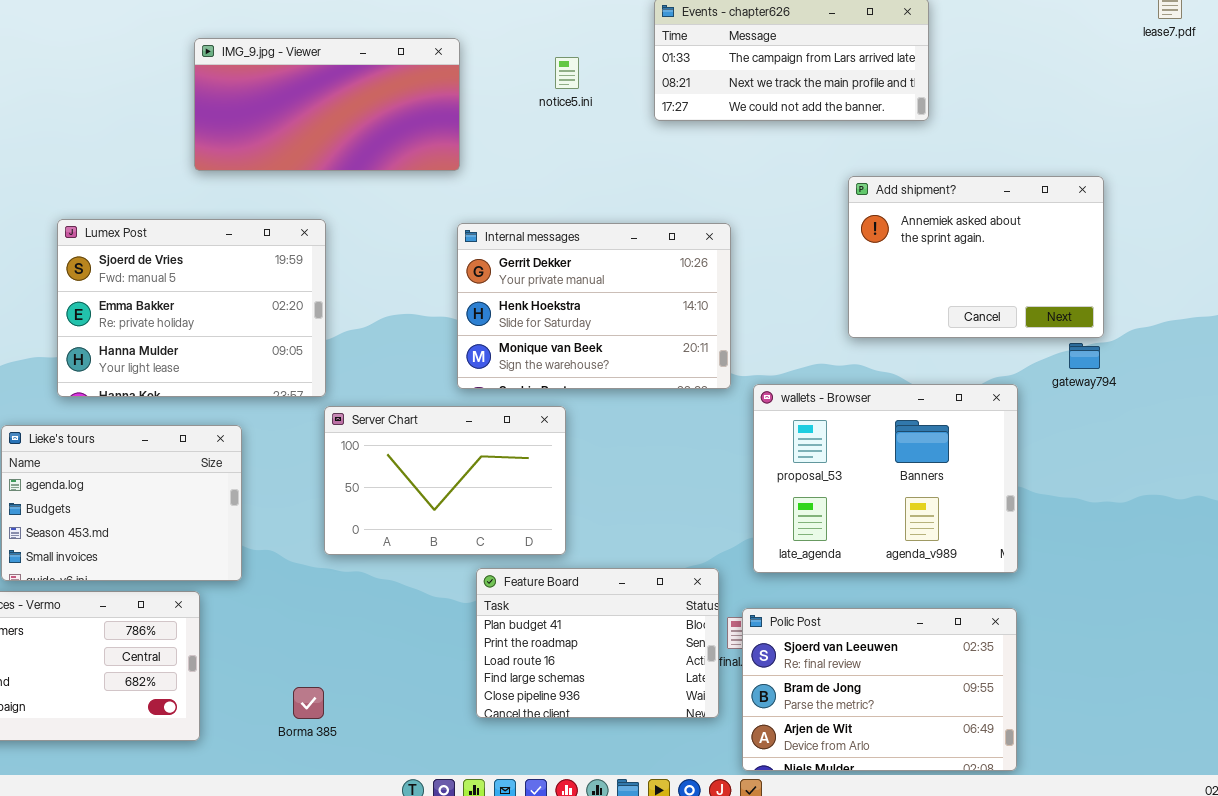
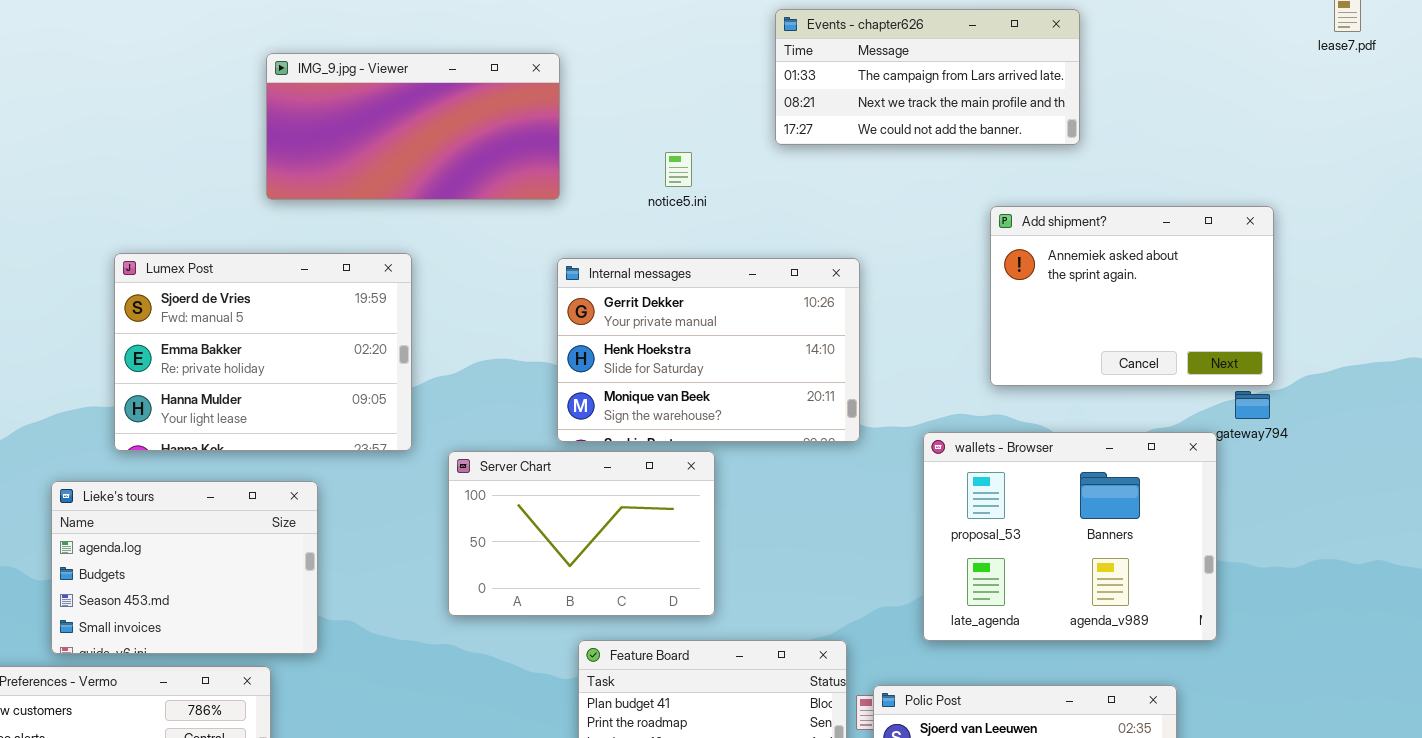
notice5.ini: [555,57,579,89] -> [665,152,692,187], moved
wallets - Browser: [753,384,1018,573] -> [923,432,1217,641], moved
Server Chart: [324,406,566,555] -> [448,451,715,616], moved

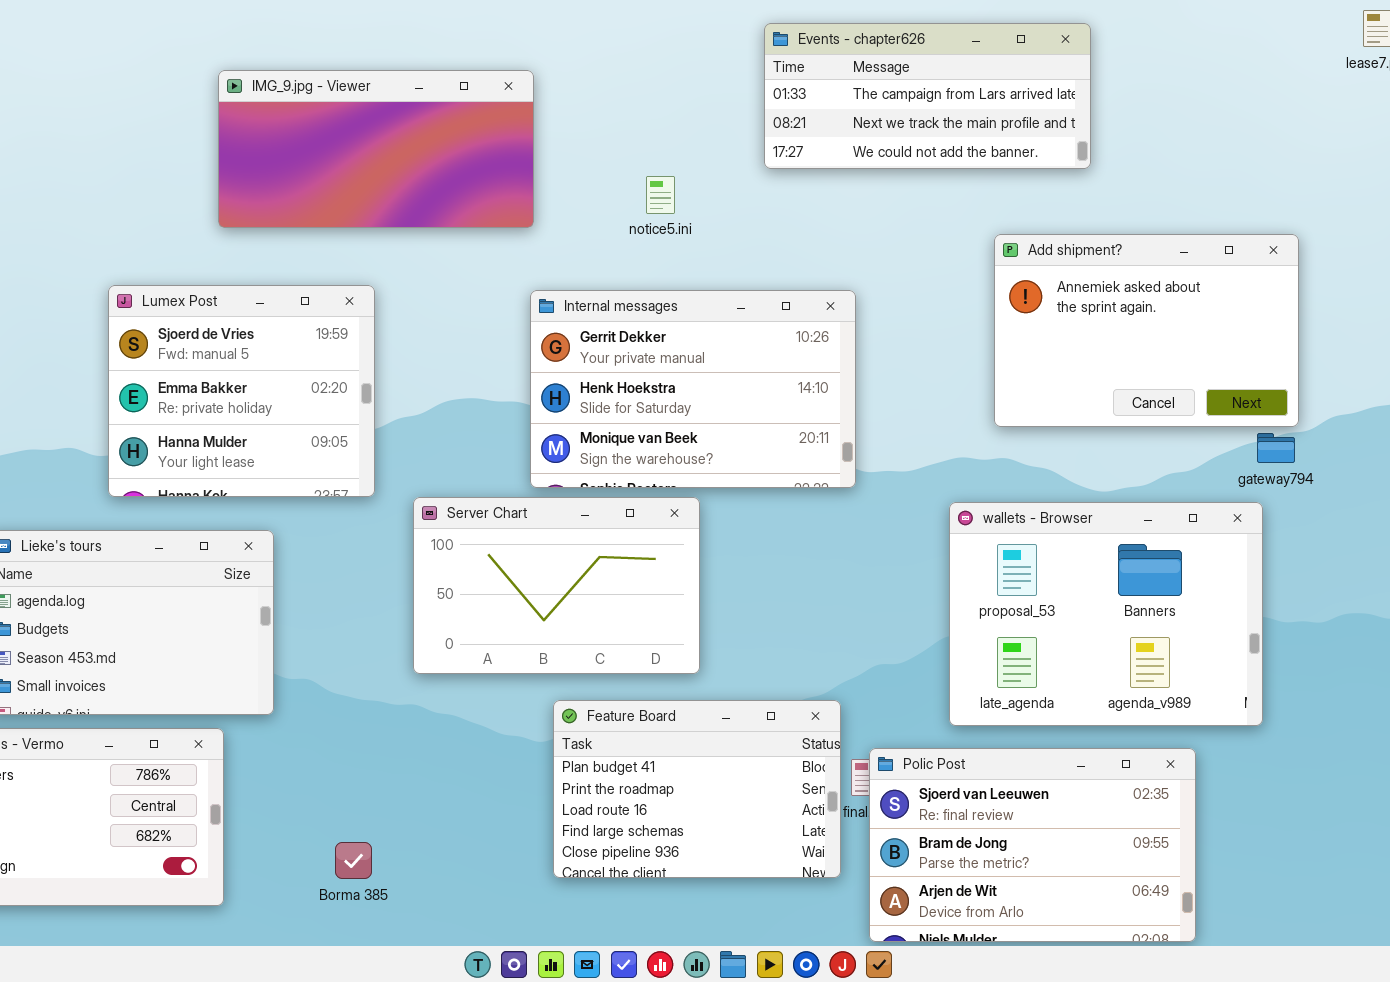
Lumex Post: [114,253,412,451] -> [108,285,375,497], resized
wallets - Browser: [923,432,1217,641] -> [949,502,1263,726], moved

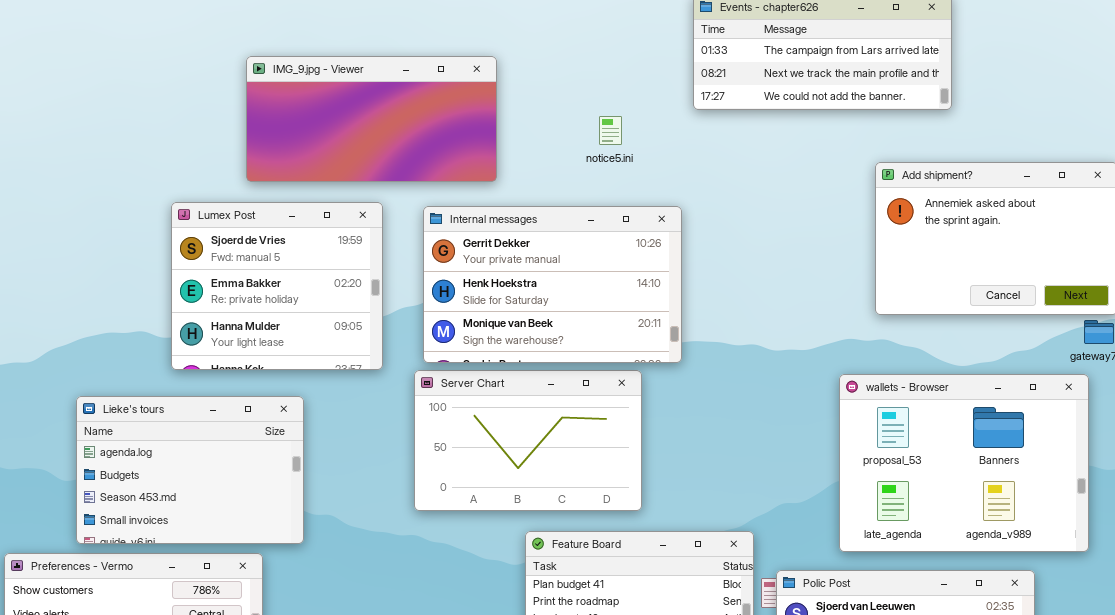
IMG_9.jpg - Viewer: [218,70,534,228] -> [246,56,497,182], moved
Internal messages: [530,290,856,488] -> [423,206,682,363], moved

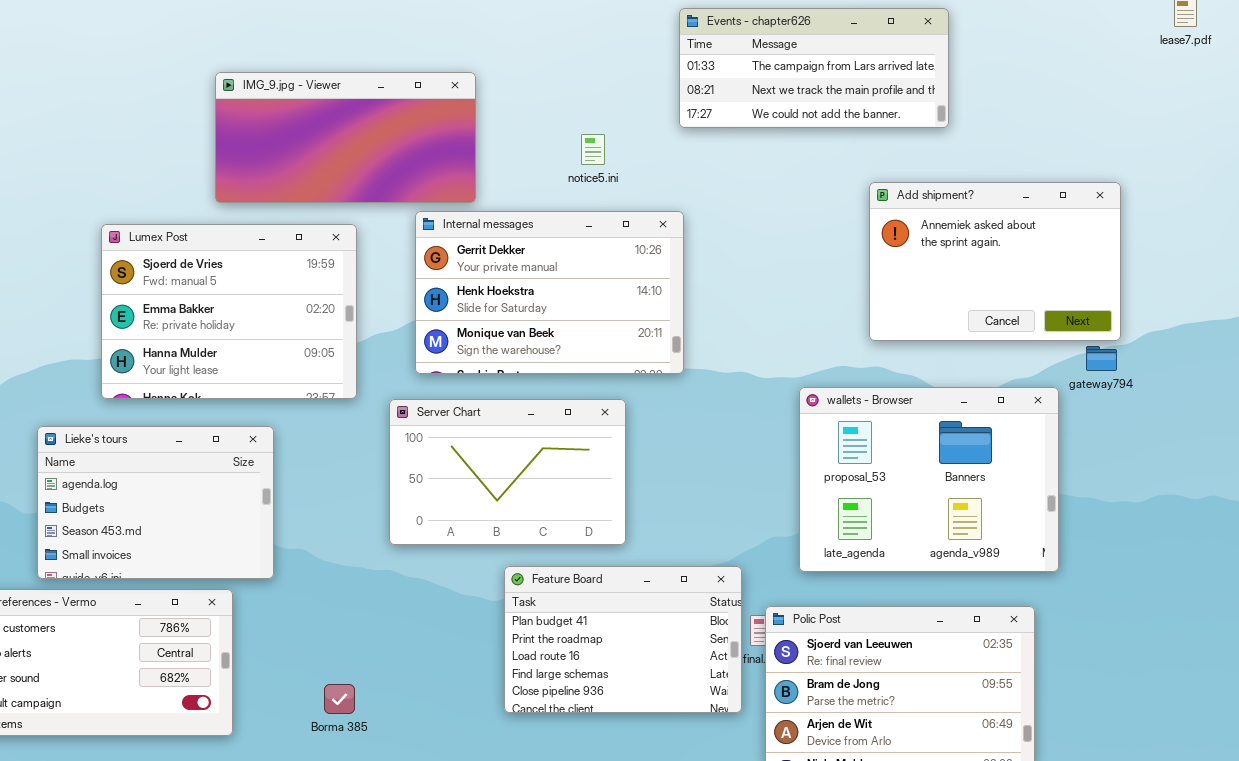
Lumex Post: [171,202,383,370] -> [101,224,357,399], resized
Internal messages: [423,206,682,363] -> [415,211,684,374], moved
wallets - Browser: [839,374,1089,552] -> [799,387,1059,572], moved

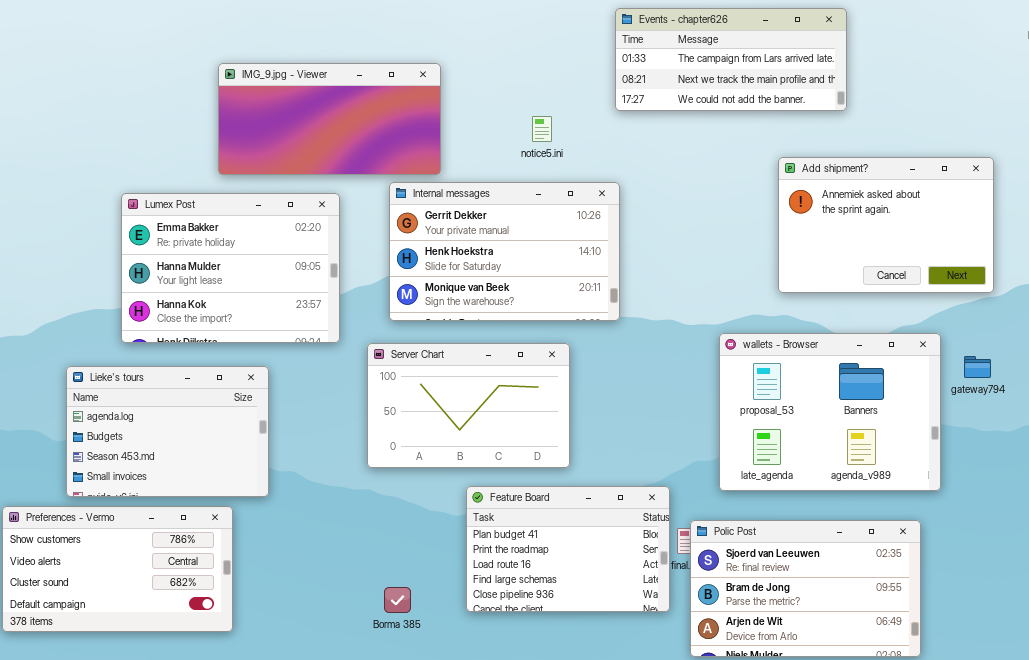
Lumex Post: [101,224,357,399] -> [121,193,340,343], scrolled down 1 row
gateway794: [1086,346,1117,371] -> [964,356,991,378], moved
Borma 385: [324,684,355,714] -> [384,587,411,613], moved

